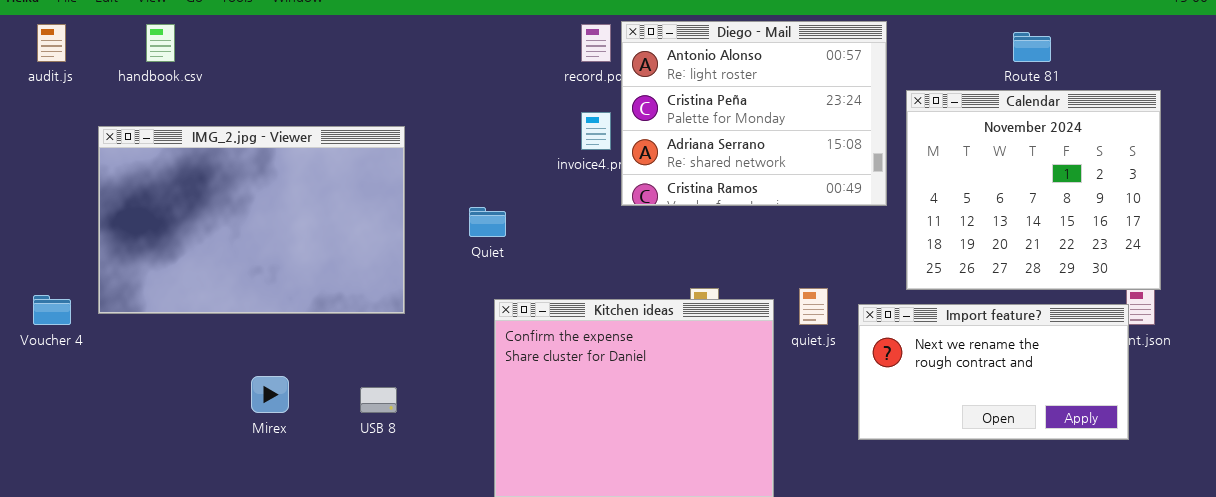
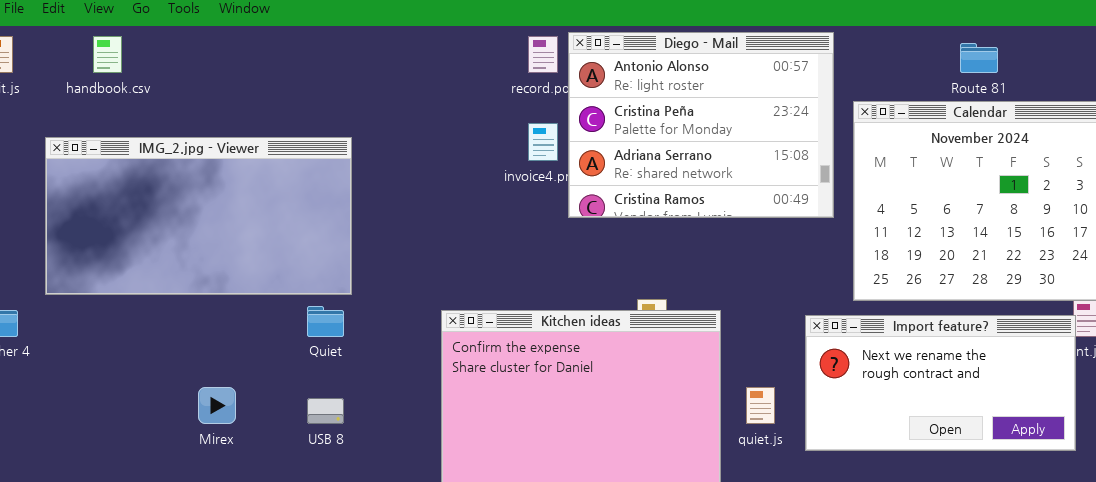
IMG_2.jpg - Viewer: [98,126,405,314] -> [45,137,352,295], resized
Quiet: [469,207,506,237] -> [307,306,344,337], moved
quiet.js: [799,288,828,325] -> [746,387,775,424], moved

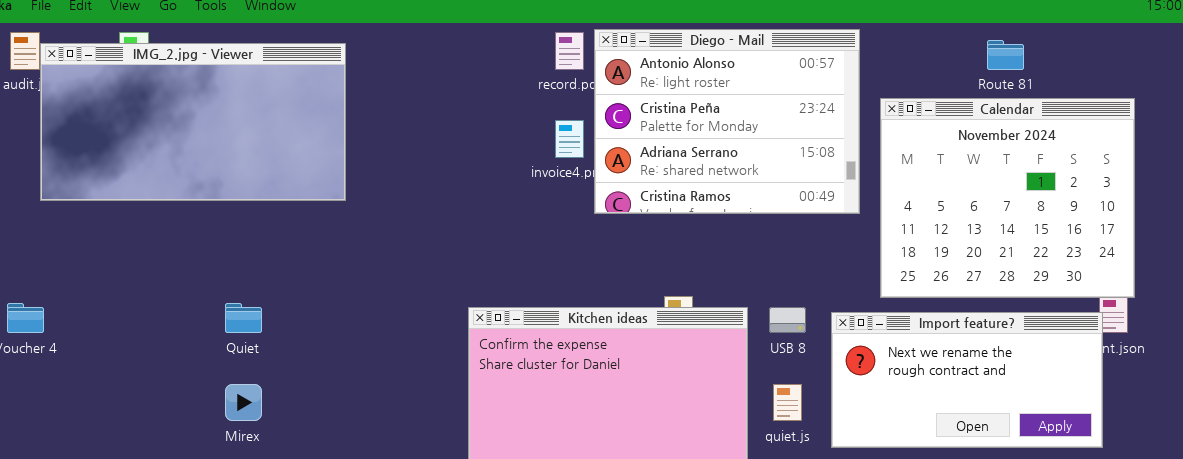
IMG_2.jpg - Viewer: [45,137,352,295] -> [40,43,346,201], moved
Quiet: [307,306,344,337] -> [225,303,262,333], moved
USB 8: [307,398,344,424] -> [769,307,806,333], moved

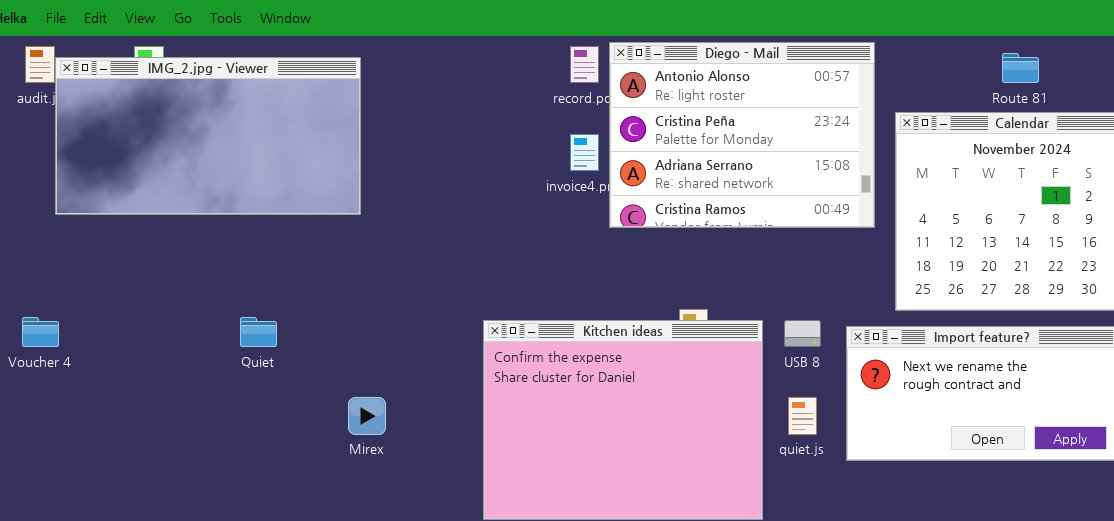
Mirex: [225,384,262,421] -> [348,397,386,435], moved

